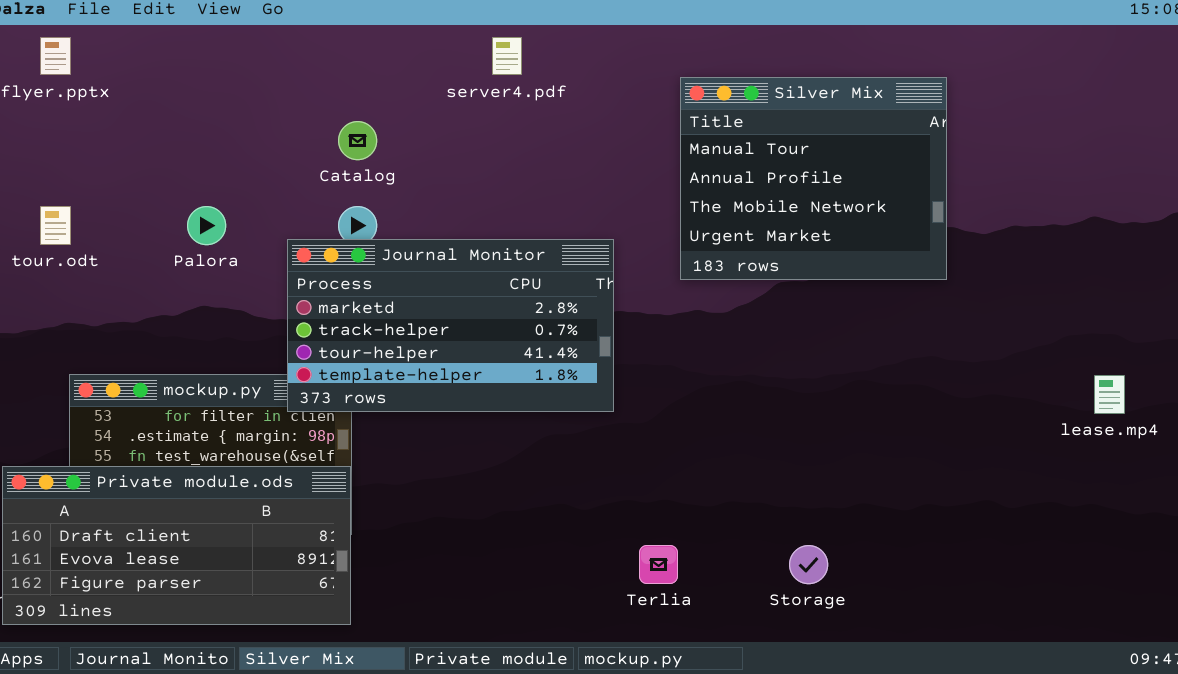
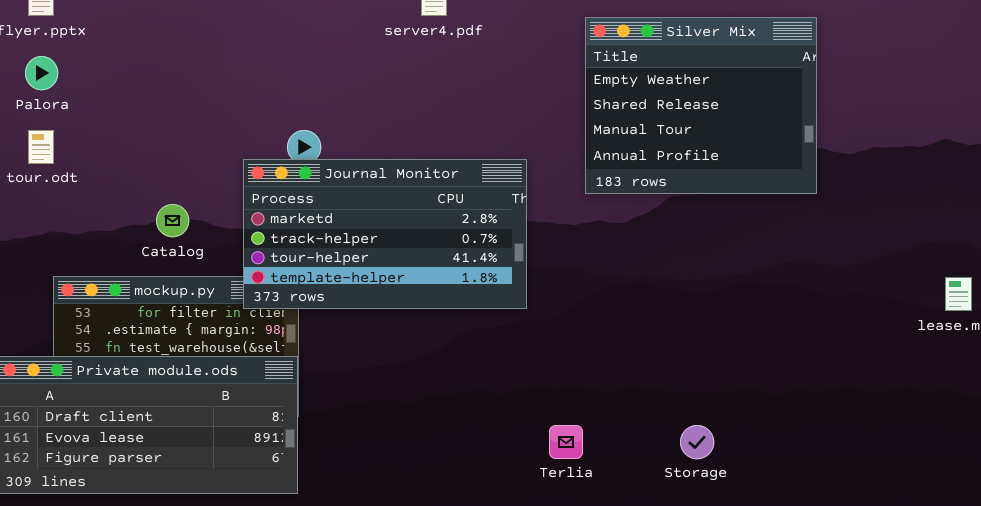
Silver Mix: [680,77,947,280] -> [585,17,817,194], scrolled up 2 rows
Catalog: [338,121,377,160] -> [156,204,189,237], moved
Palora: [187,206,226,245] -> [25,56,58,90], moved

